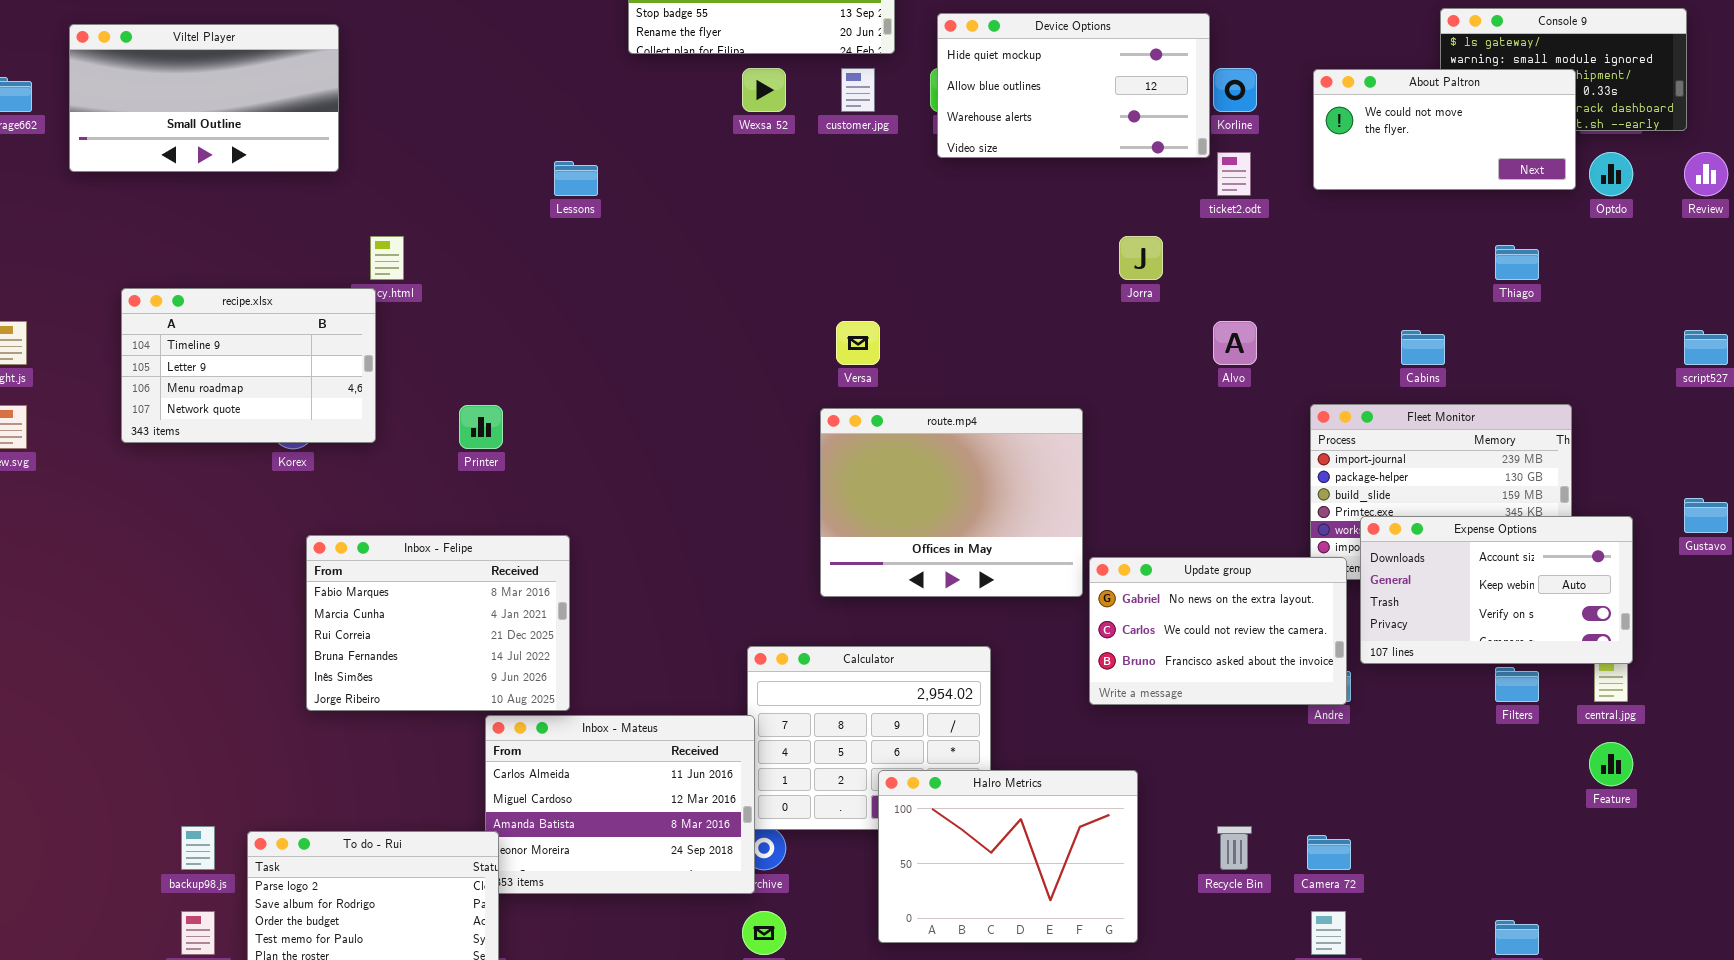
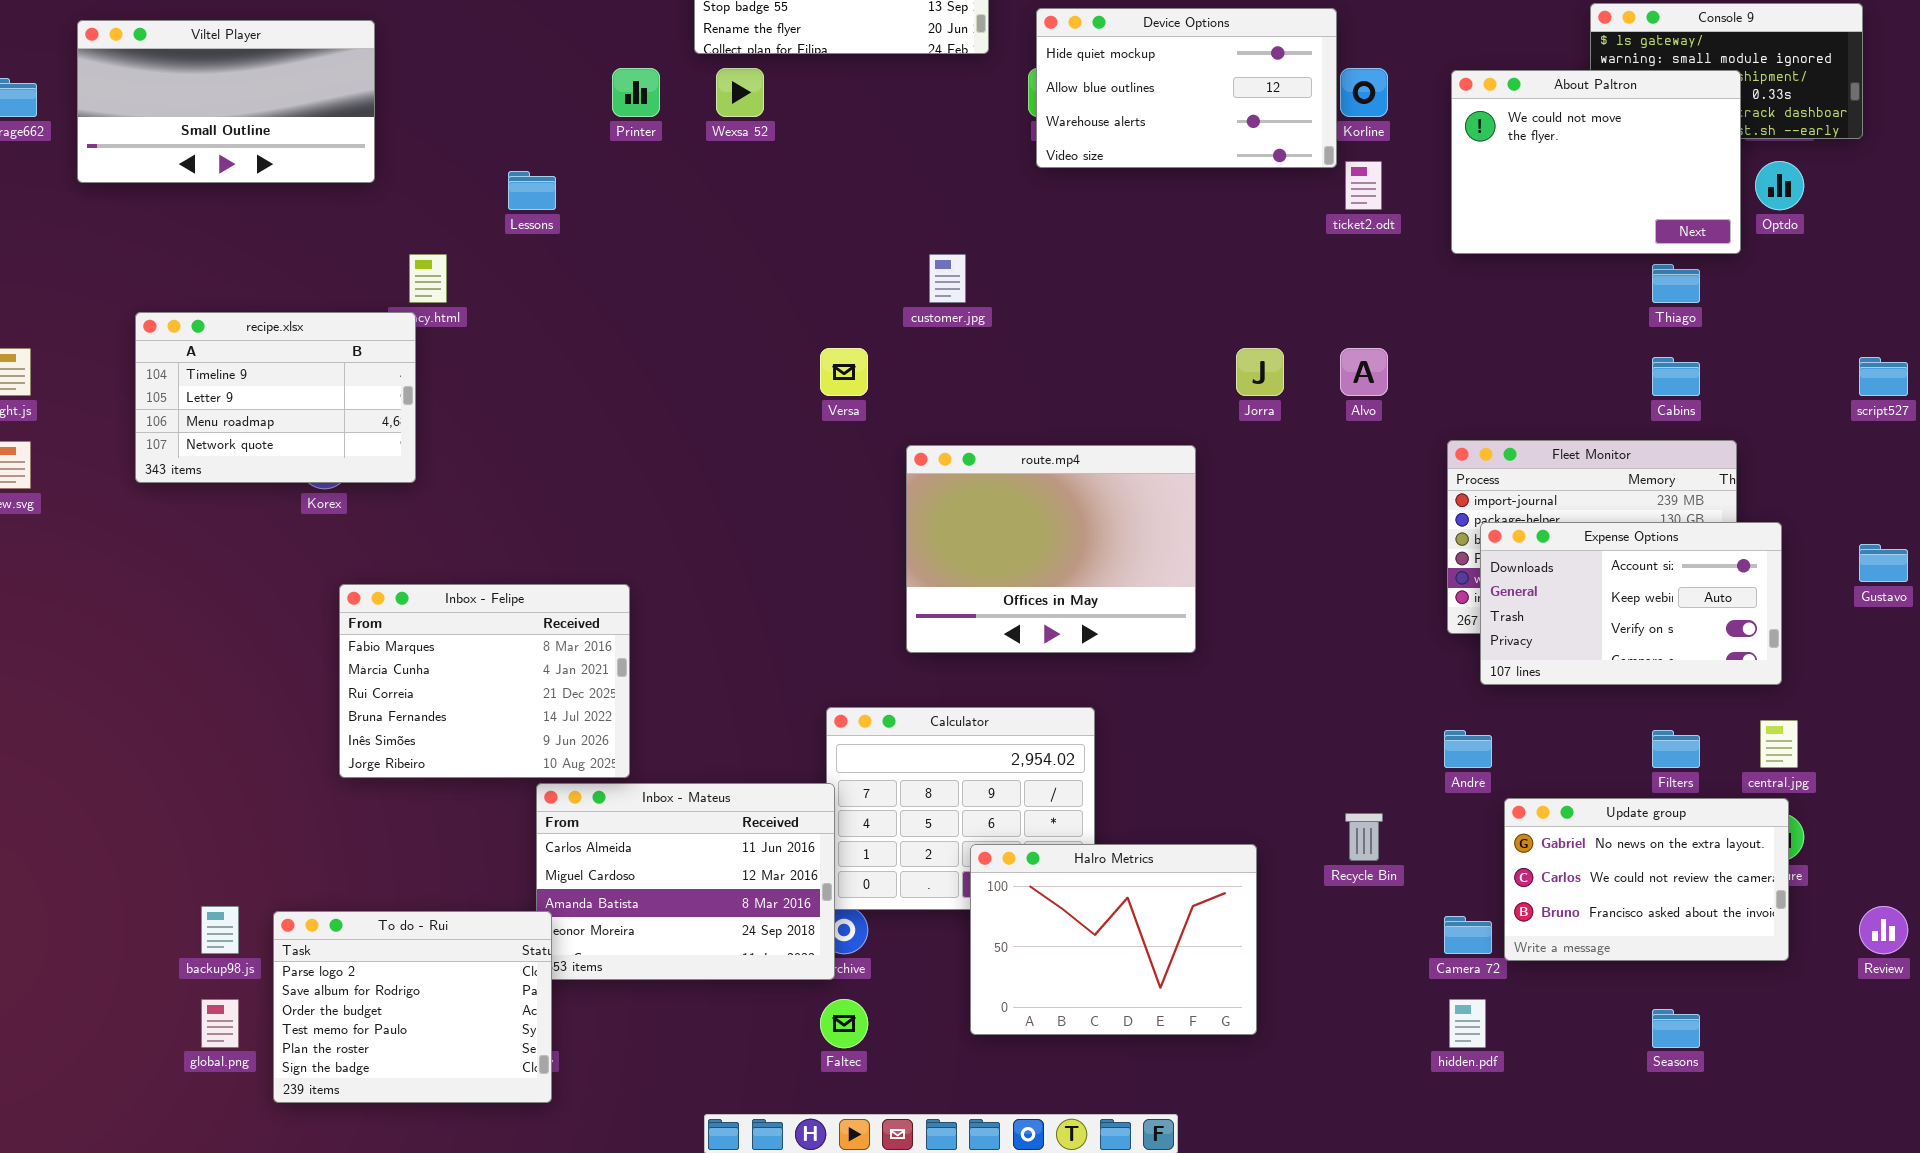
Wexsa 52: [742,68,786,112] -> [716,68,764,117], moved
customer.jpg: [841,68,875,112] -> [929,254,966,303], moved
About Paltron: [1313,69,1576,190] -> [1451,70,1741,254], resized
Review: [1684,152,1728,196] -> [1859,906,1908,954], moved
Lessons: [554,161,598,196] -> [508,171,556,210], moved
Jorra: [1119,236,1163,280] -> [1236,348,1284,396], moved
Versa: [836,321,880,365] -> [820,348,868,396], moved
Cabins: [1401,330,1445,365] -> [1652,357,1700,396], moved
Printer: [459,405,503,449] -> [612,68,660,117], moved
Expense Options: [1360,516,1633,664] -> [1480,522,1782,685], moved
Update group: [1089,557,1347,705] -> [1504,798,1789,961], moved
Recycle Bin: [1217,826,1252,870] -> [1345,813,1383,861], moved

